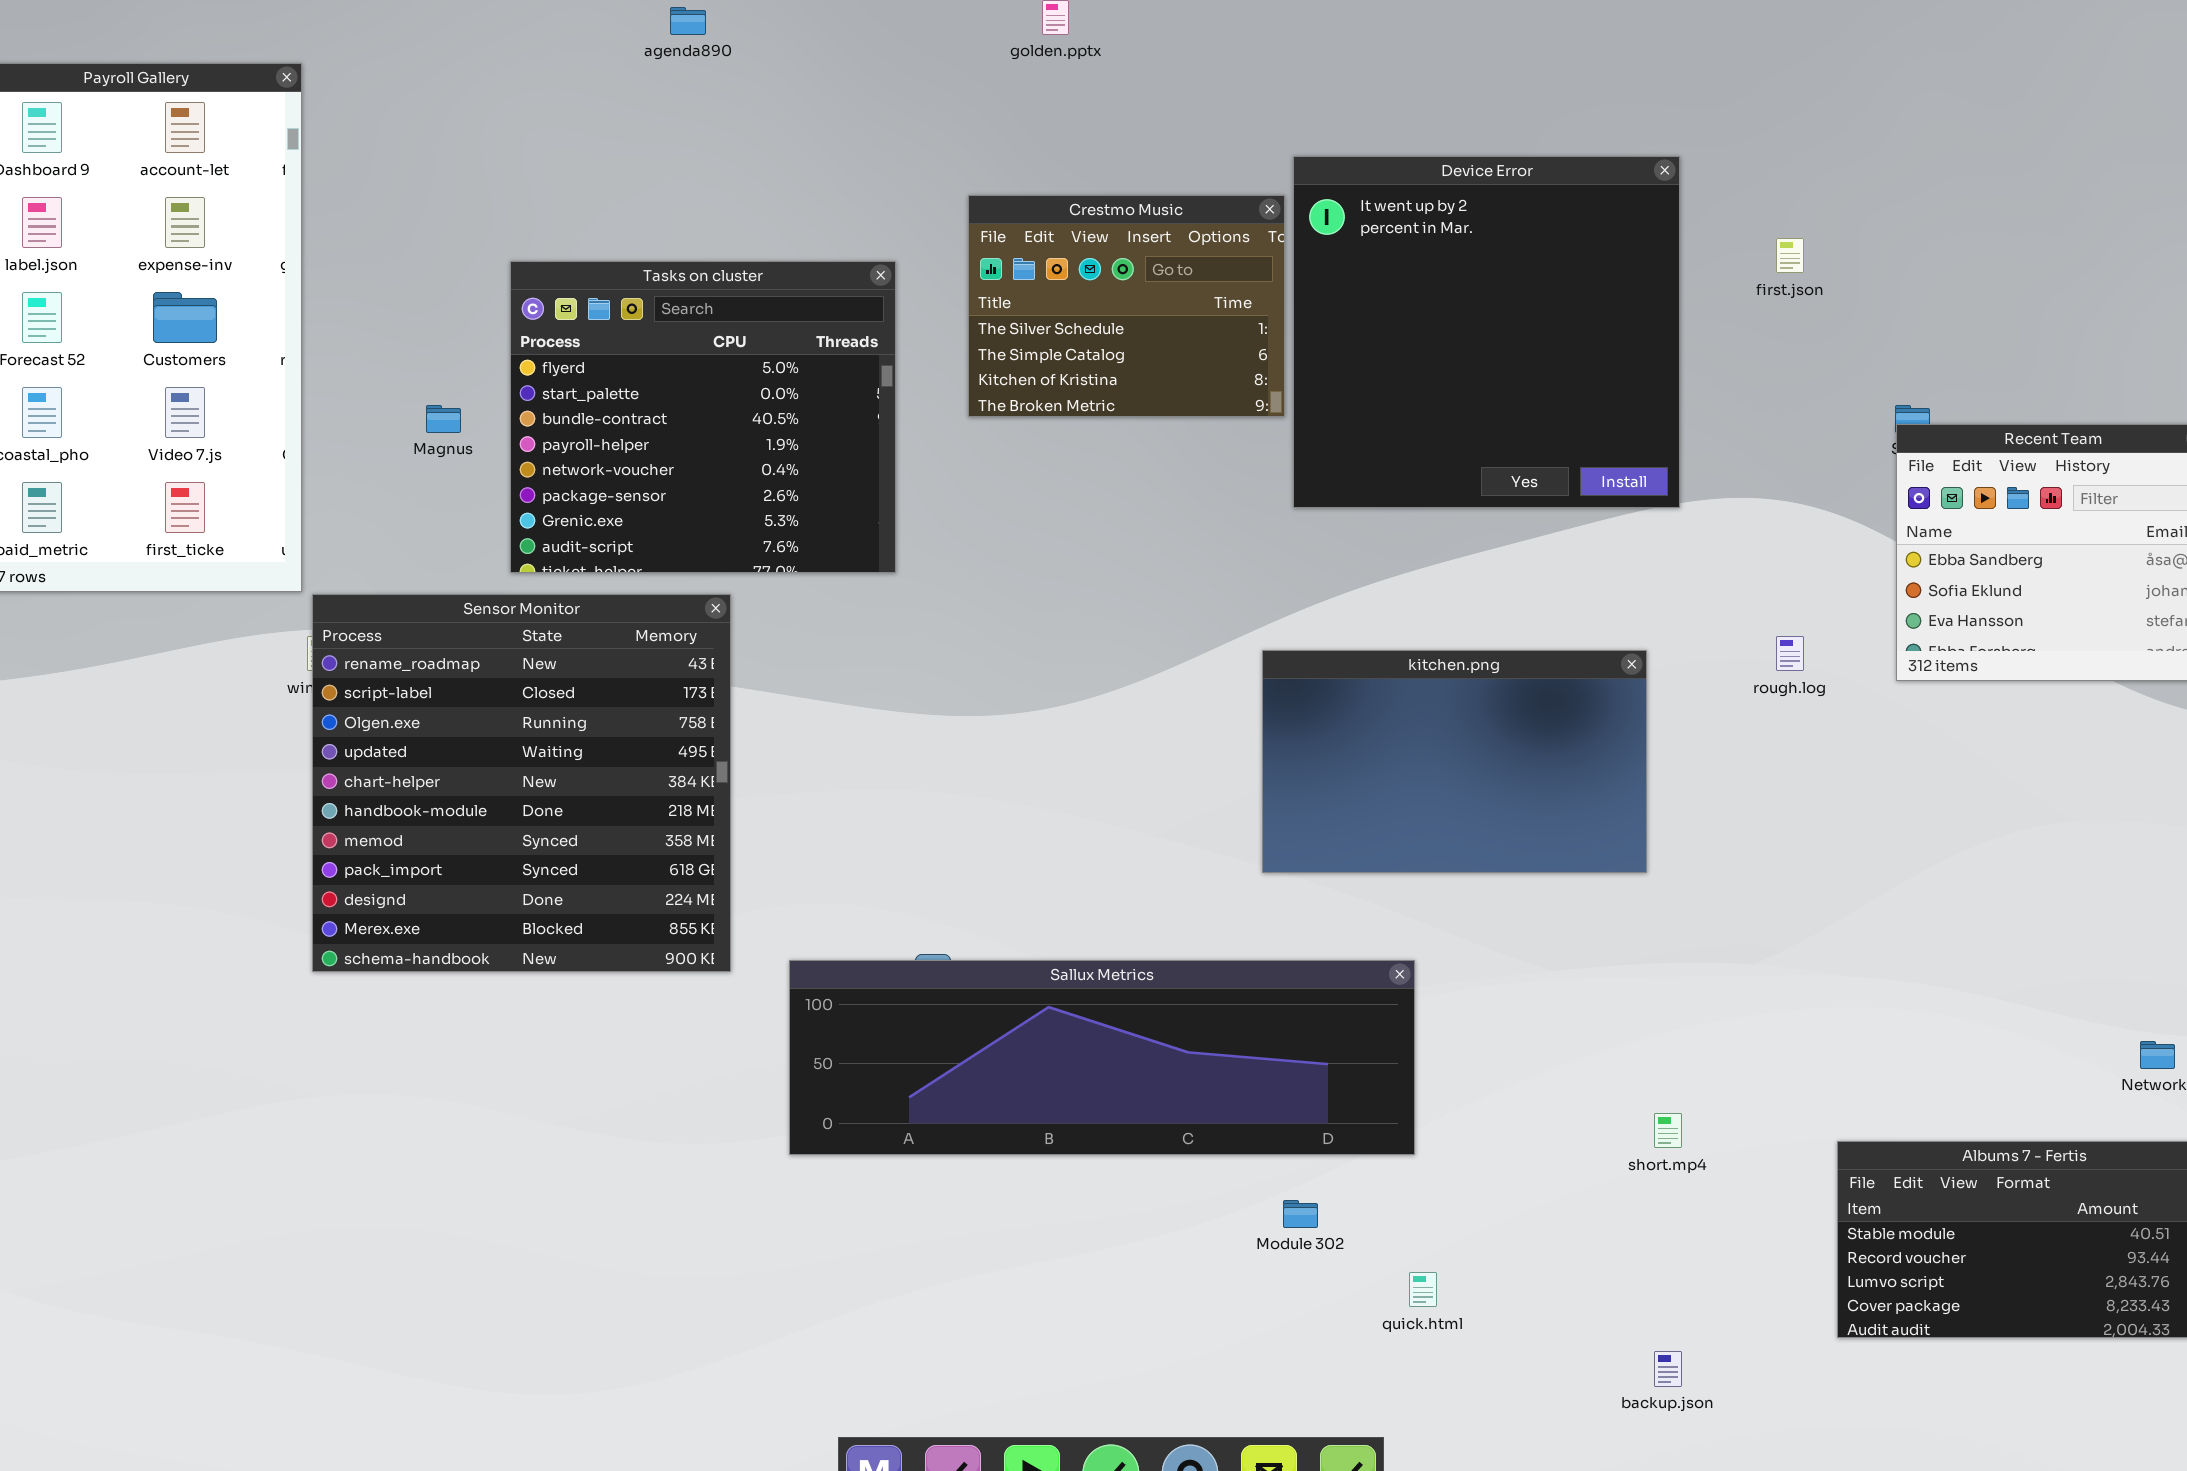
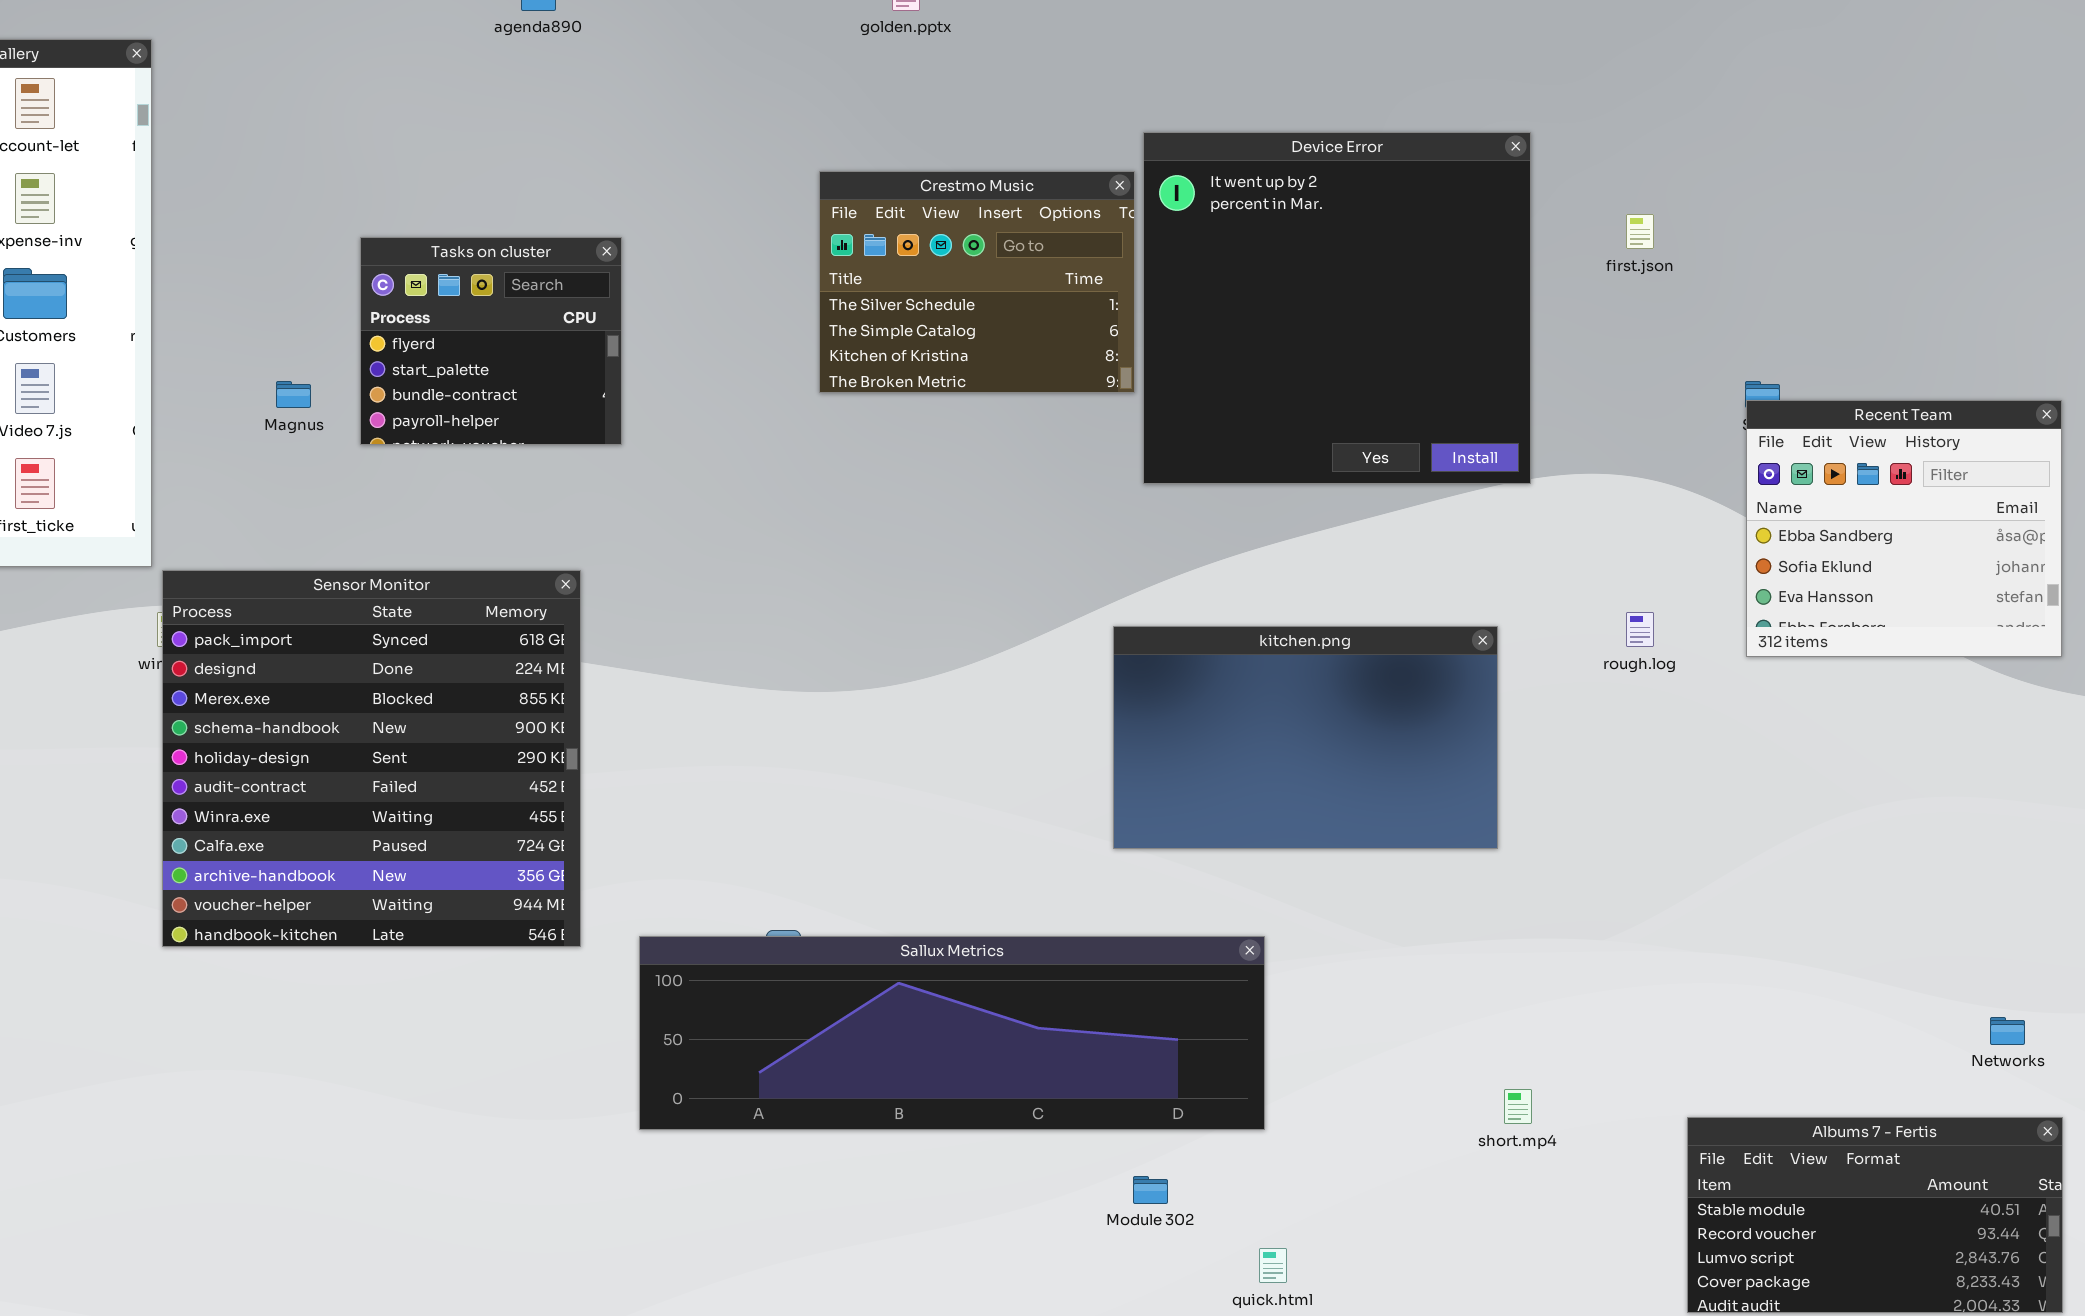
Tasks on cluster: [510,261,896,573] -> [360,237,622,445], resized
Sensor Monitor: [312,594,731,972] -> [162,570,581,947], scrolled down 7 rows

